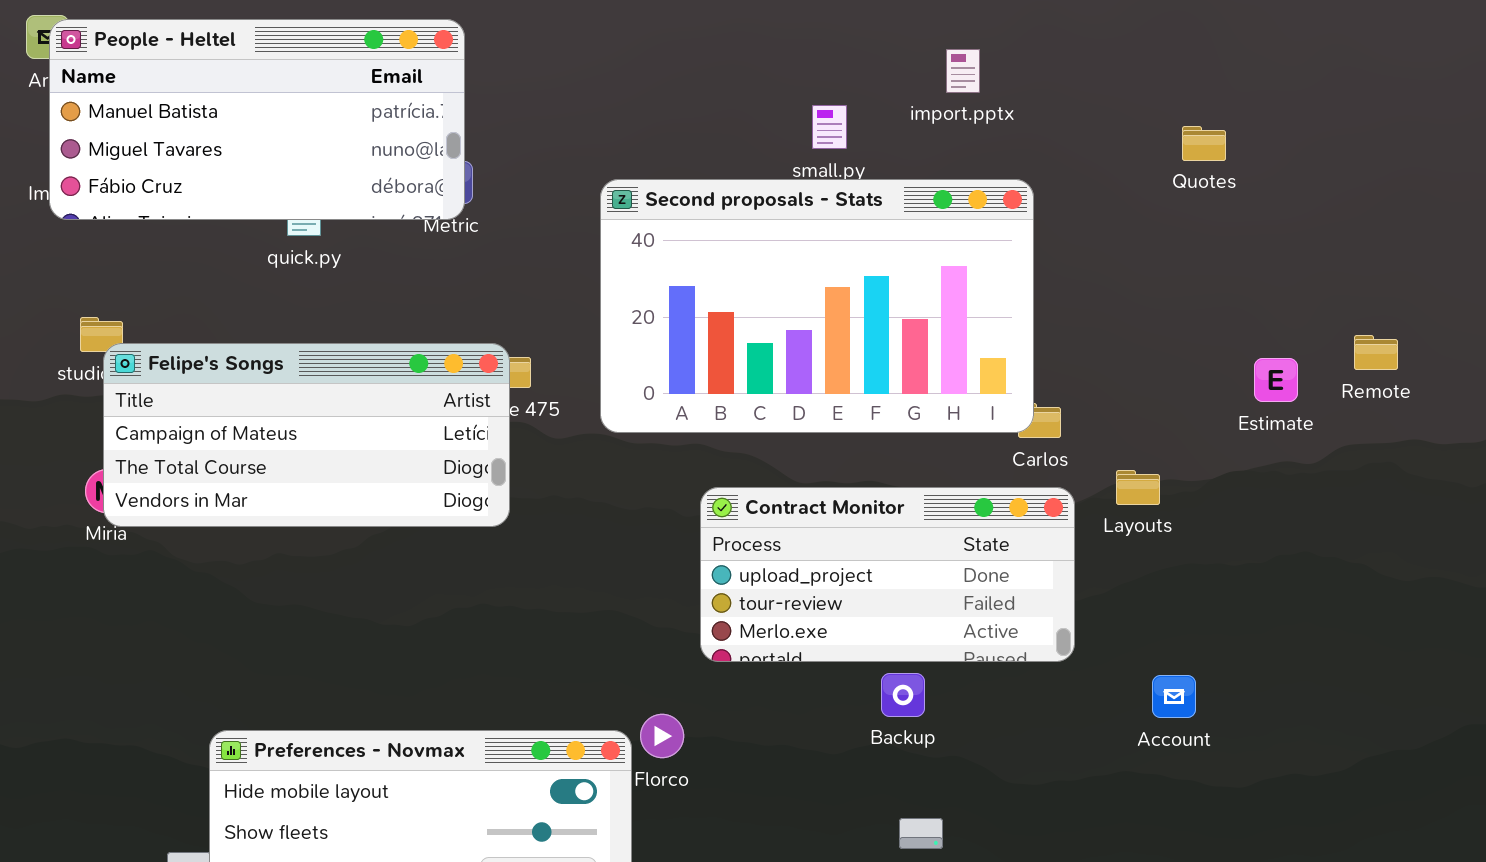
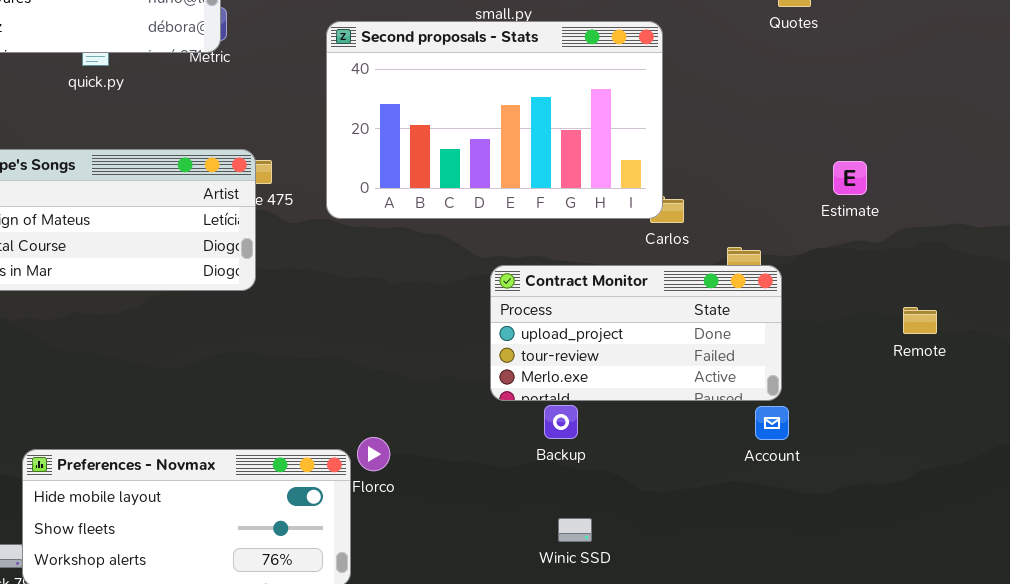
Remote: [1354,335,1398,370] -> [903,307,937,334], moved
Contract Monitor: [700,487,1075,662] -> [490,265,782,401], moved

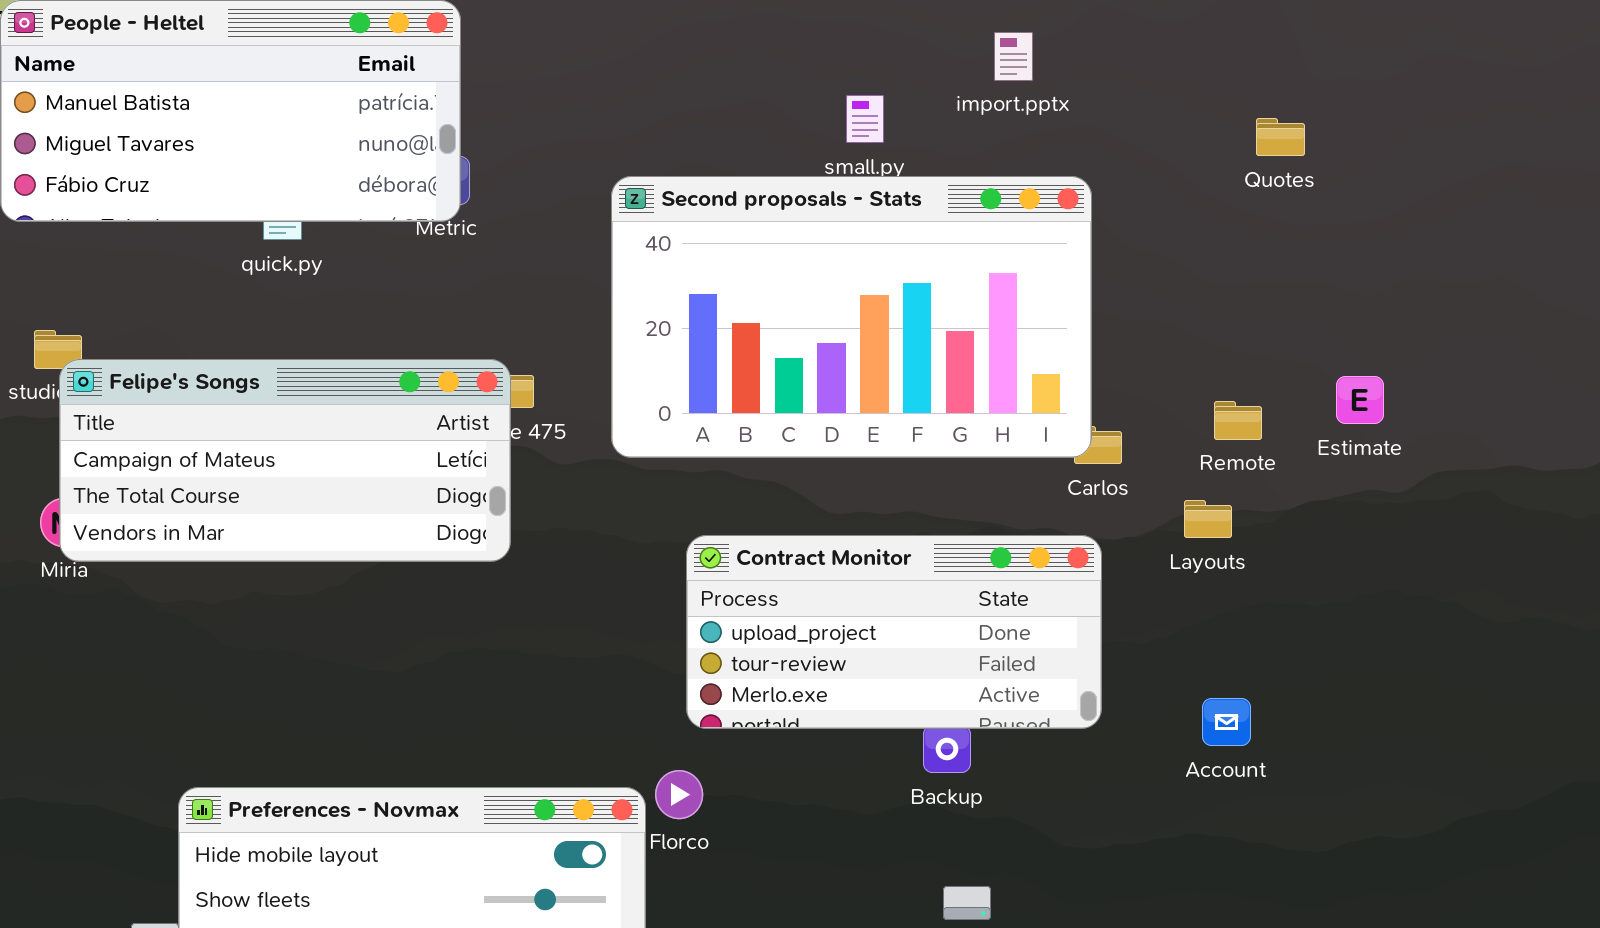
Contract Monitor: [490,265,782,401] -> [686,535,1102,729], moved
Remote: [903,307,937,334] -> [1214,401,1262,440], moved
Account: [755,406,789,440] -> [1202,698,1251,746], moved

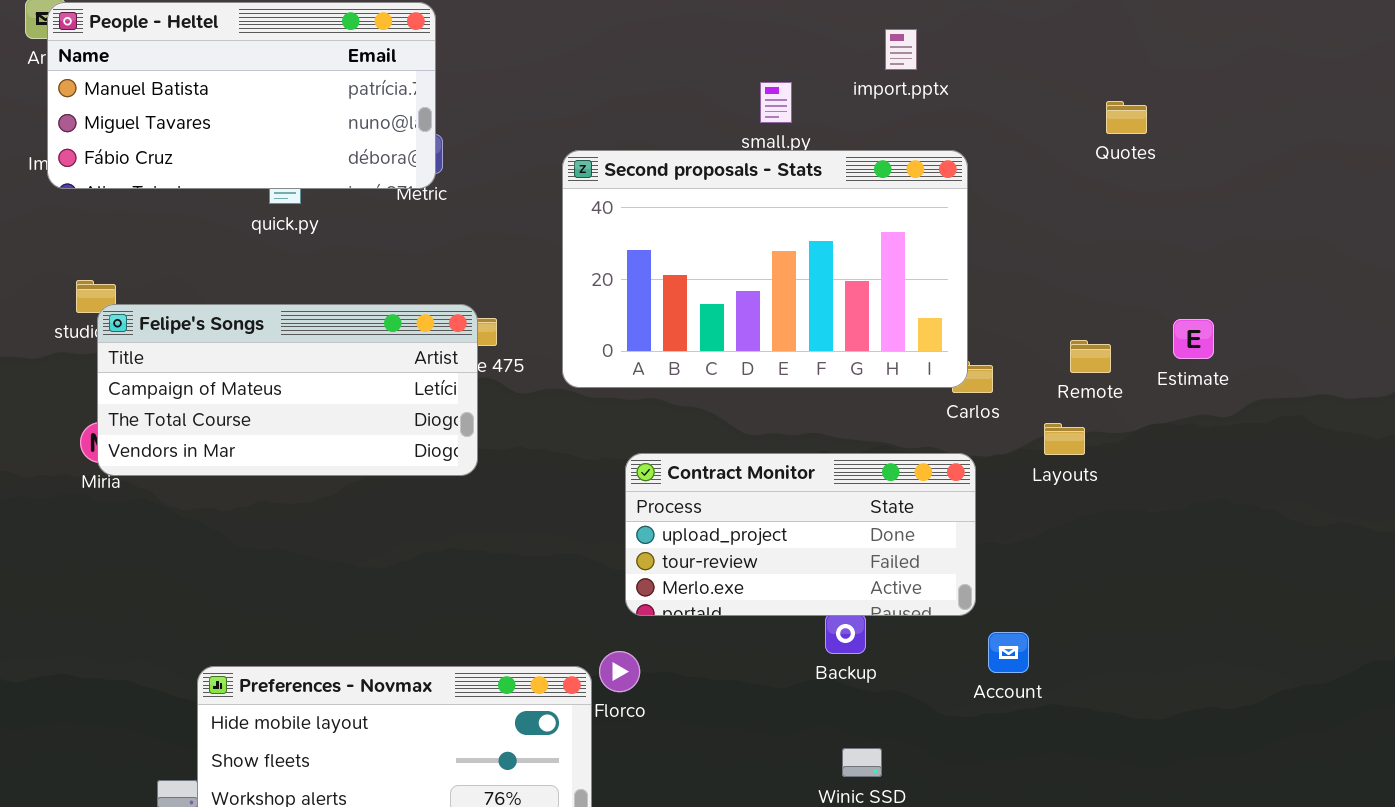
Account: [1202,698,1251,746] -> [988,632,1029,673], moved

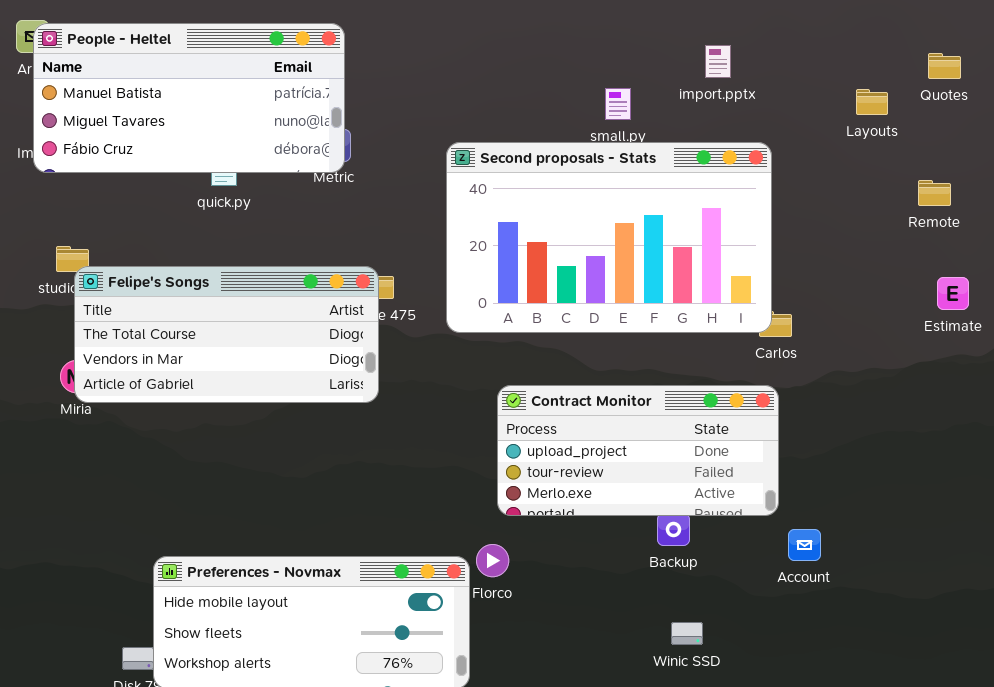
Quotes: [1106,101,1147,134] -> [928,53,961,79], moved
Felipe's Songs: [97,304,478,476] -> [74,266,379,403], scrolled down 1 row
Remote: [1070,340,1111,373] -> [918,180,951,206], moved
Layouts: [1044,423,1085,455] -> [856,89,888,115], moved

